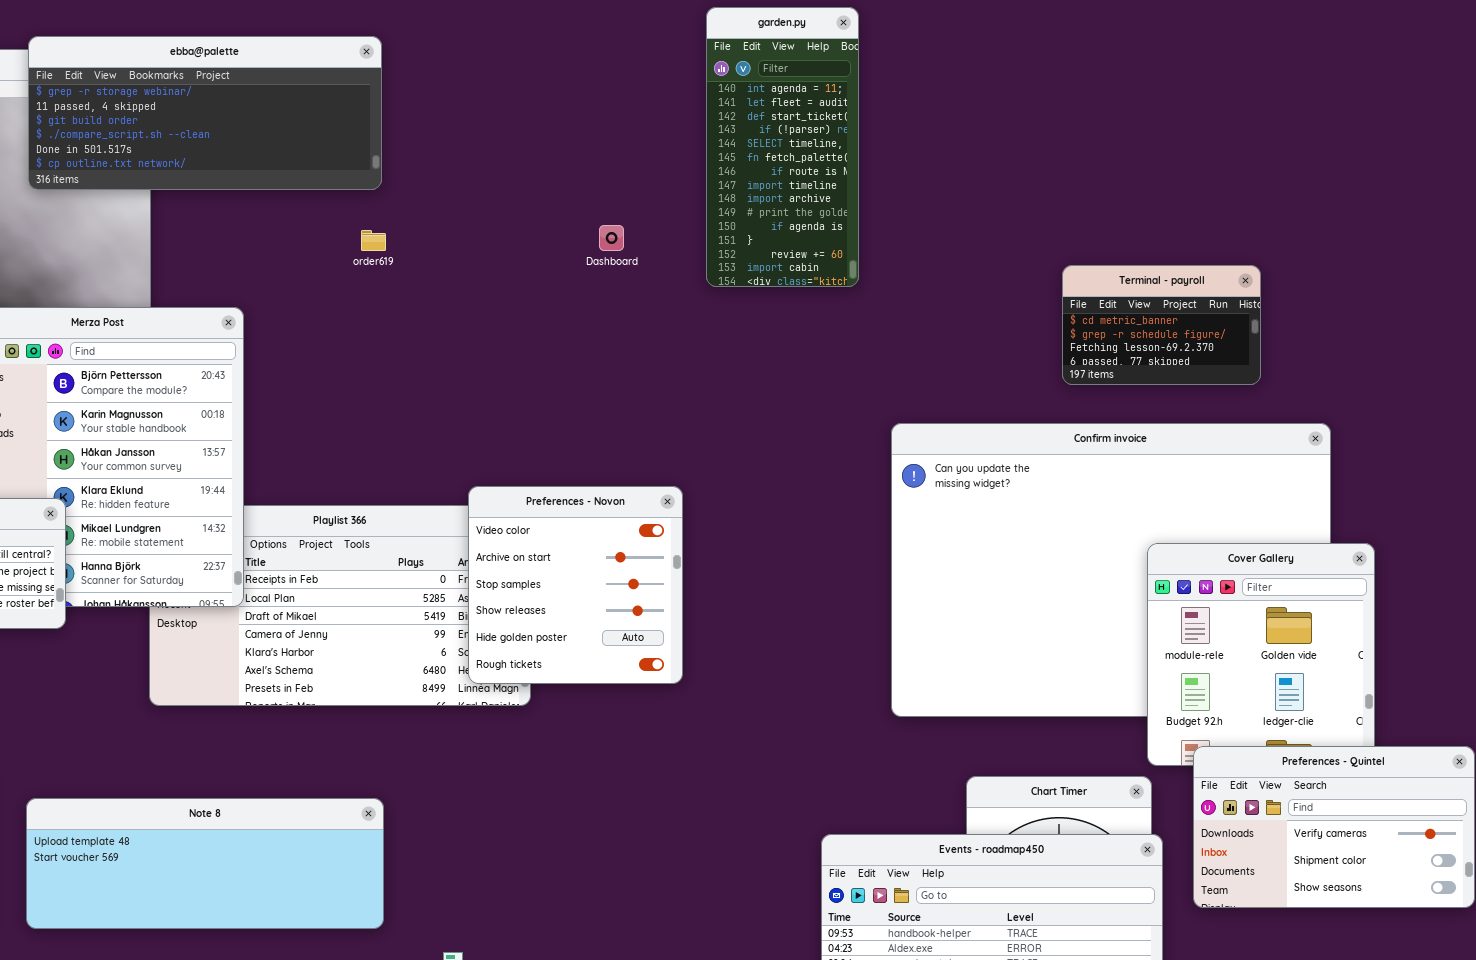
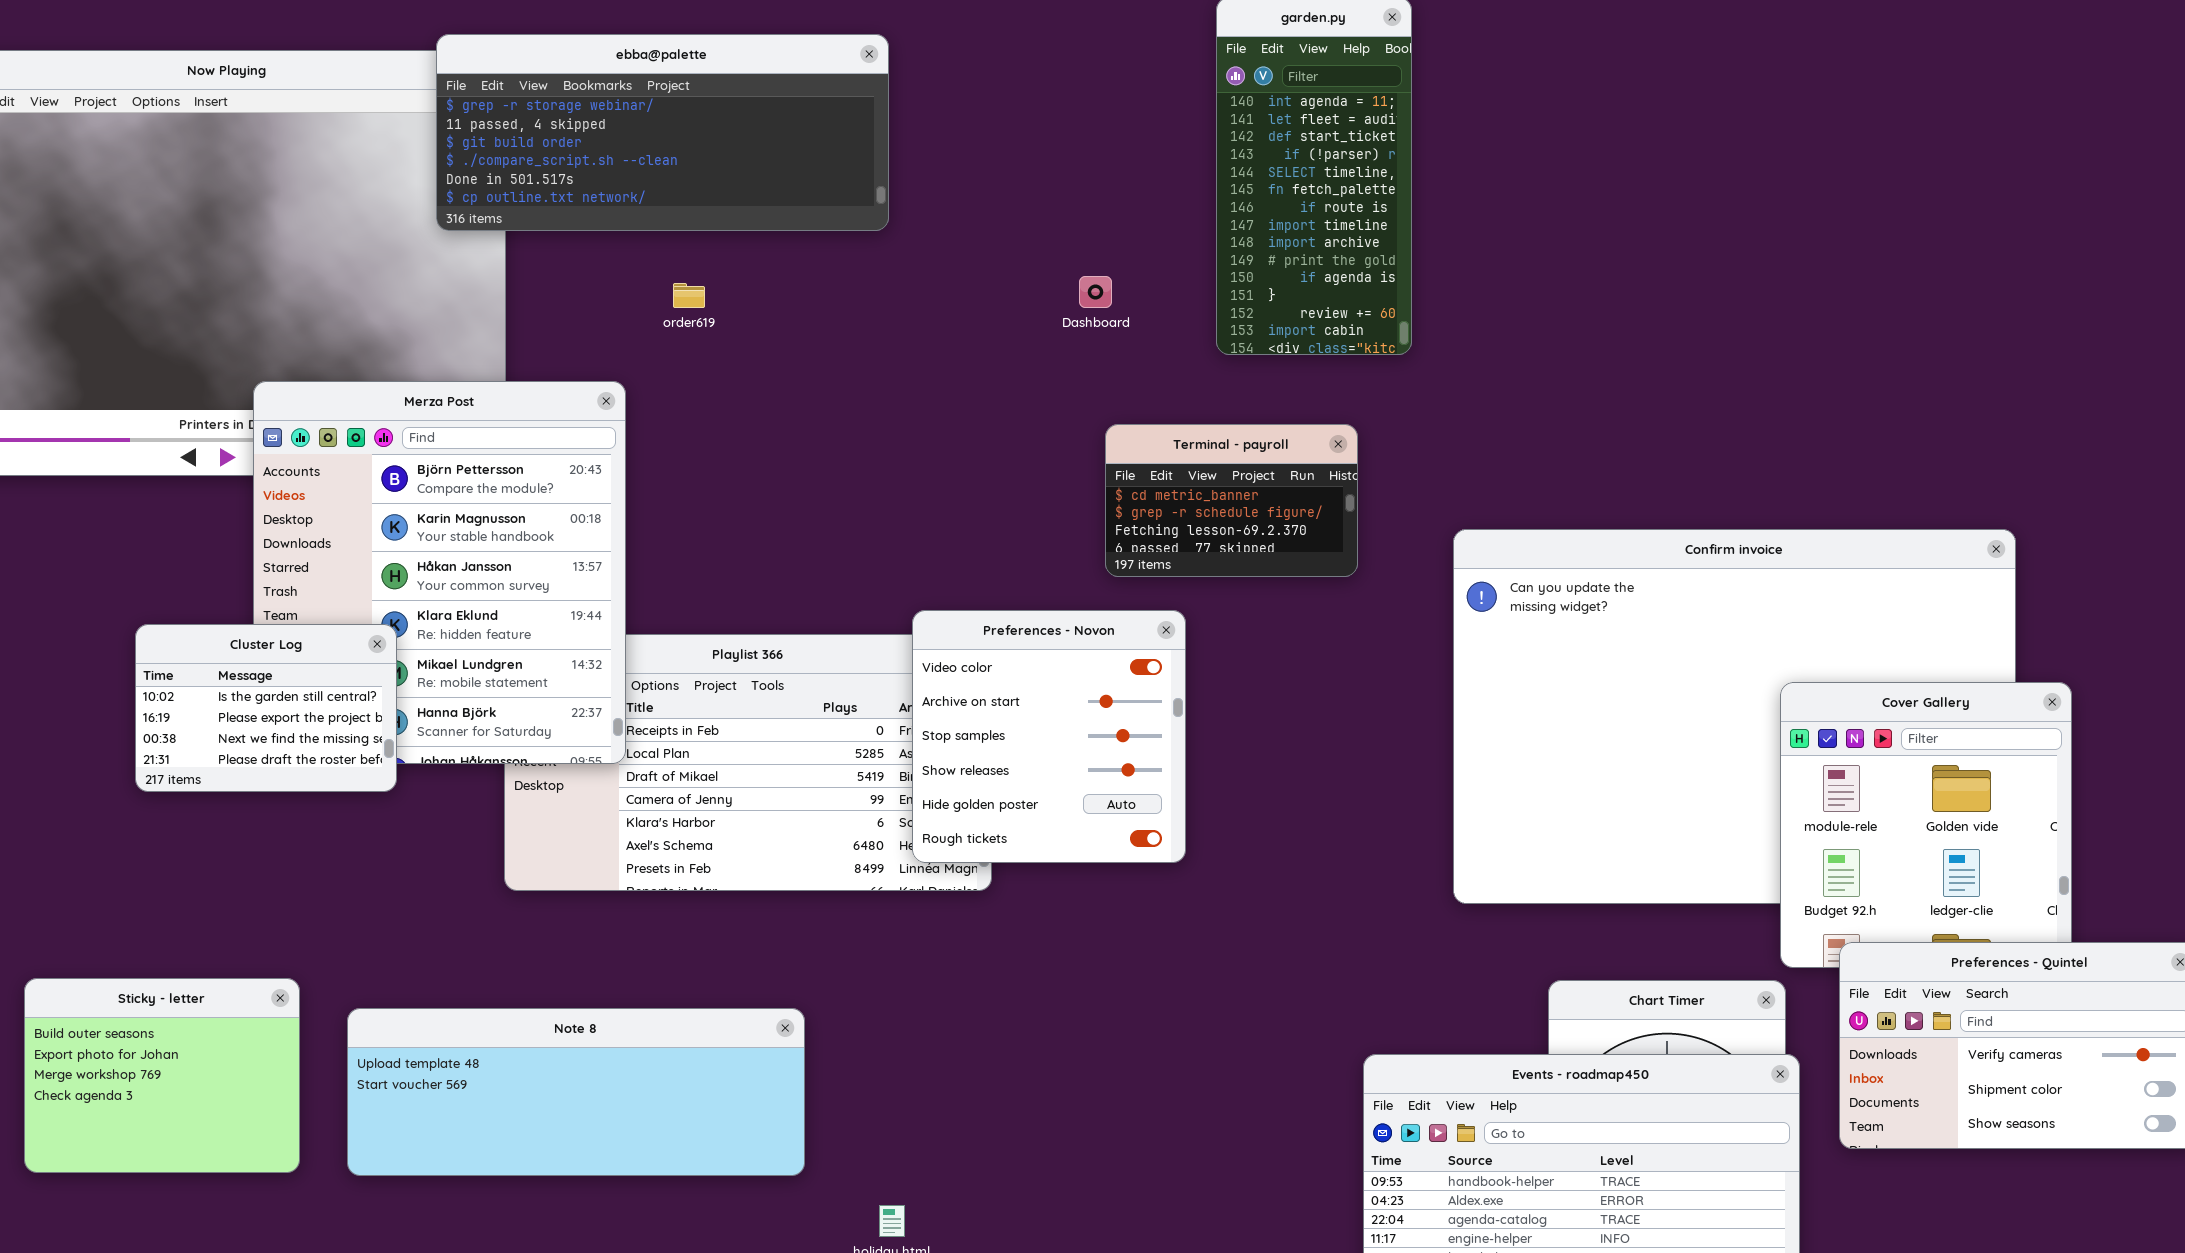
ebba@palette: [28,36,382,190] -> [436,34,889,231], moved
order619: [361,230,386,251] -> [673,283,705,308], moved
Terminal - payroll: [1062,265,1261,385] -> [1105,424,1358,577], moved

